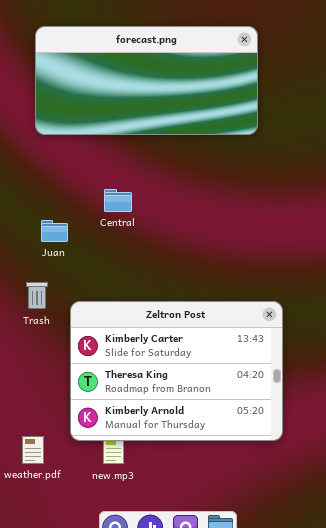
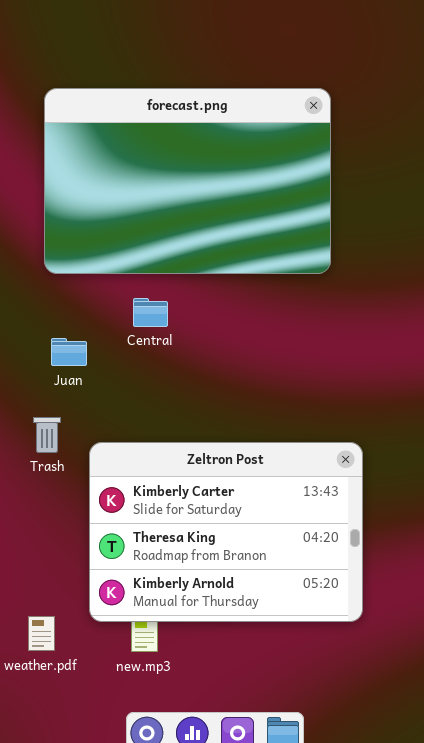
forecast.png: [35,26,258,135] -> [44,88,331,274], resized

